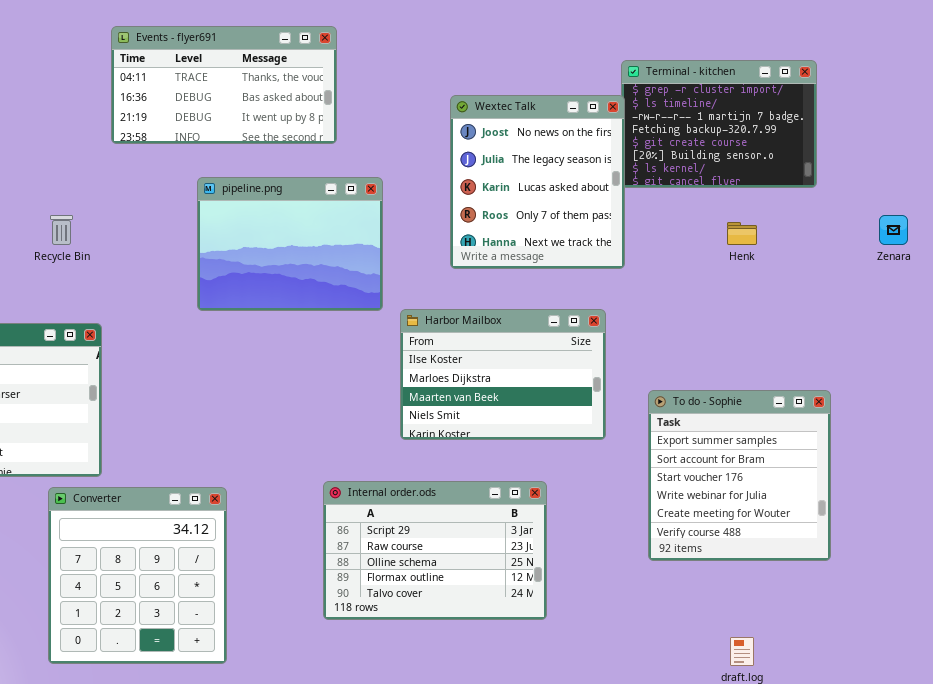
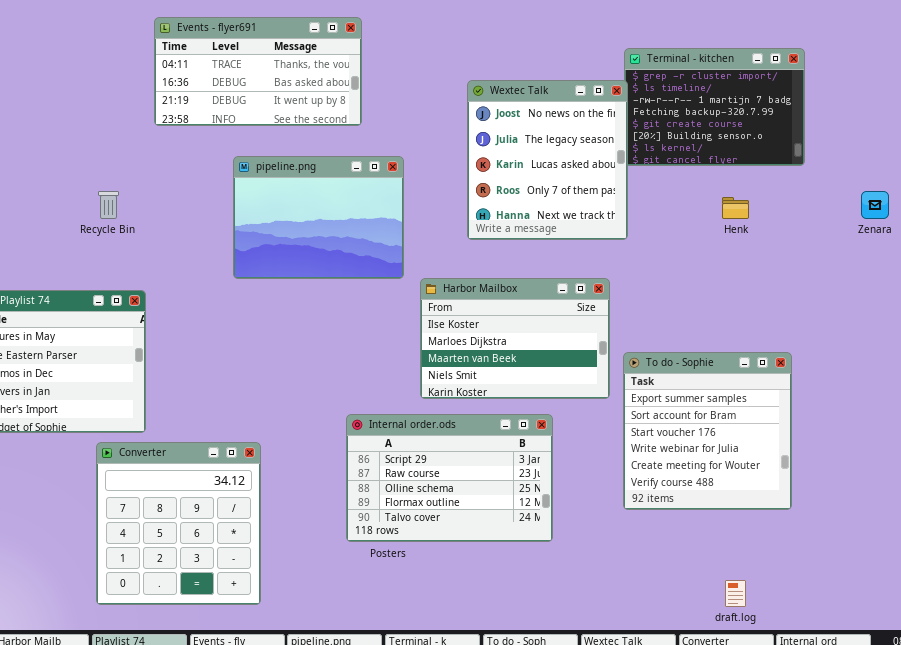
To do - Sophie: [648,390,831,561] -> [623,352,792,510], moved
Internal order.ods: [323,481,547,620] -> [346,414,553,542], moved

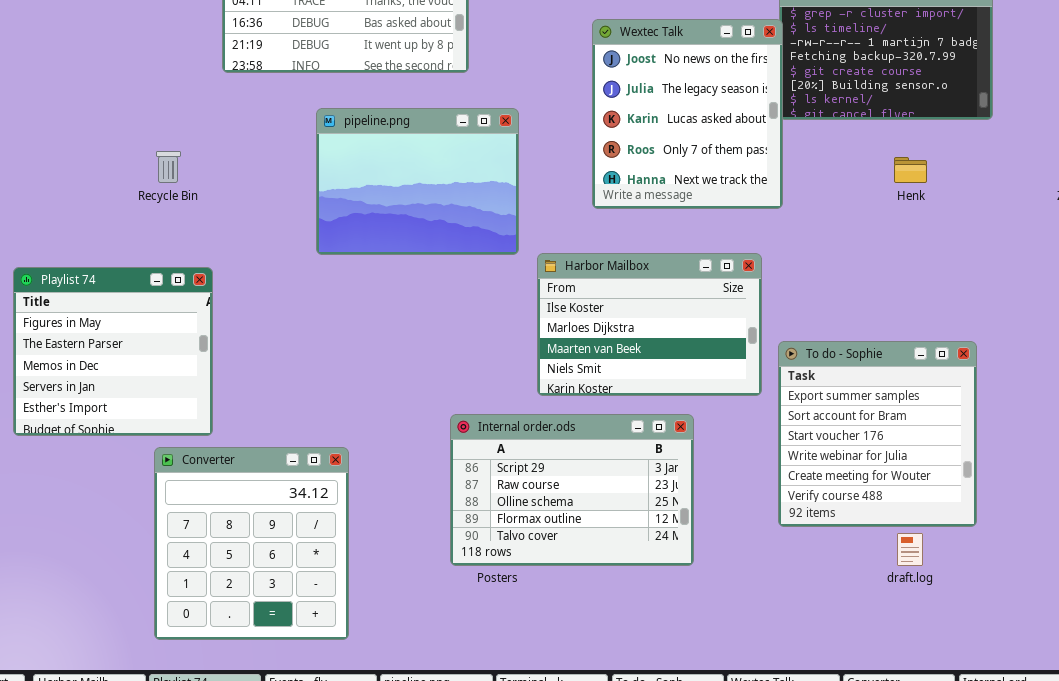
draft.log: [725,580,746,607] -> [897,533,923,566], moved

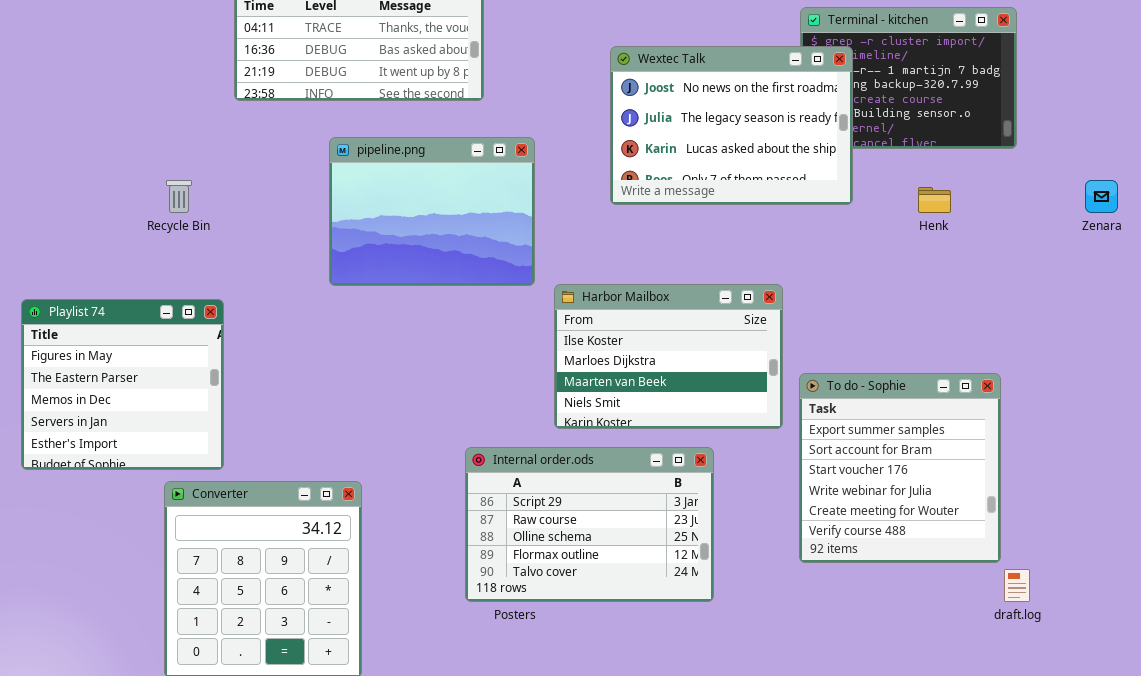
Wextec Talk: [592,19,783,209] -> [610,46,853,205], resized
draft.log: [897,533,923,566] -> [1004,569,1030,602], moved

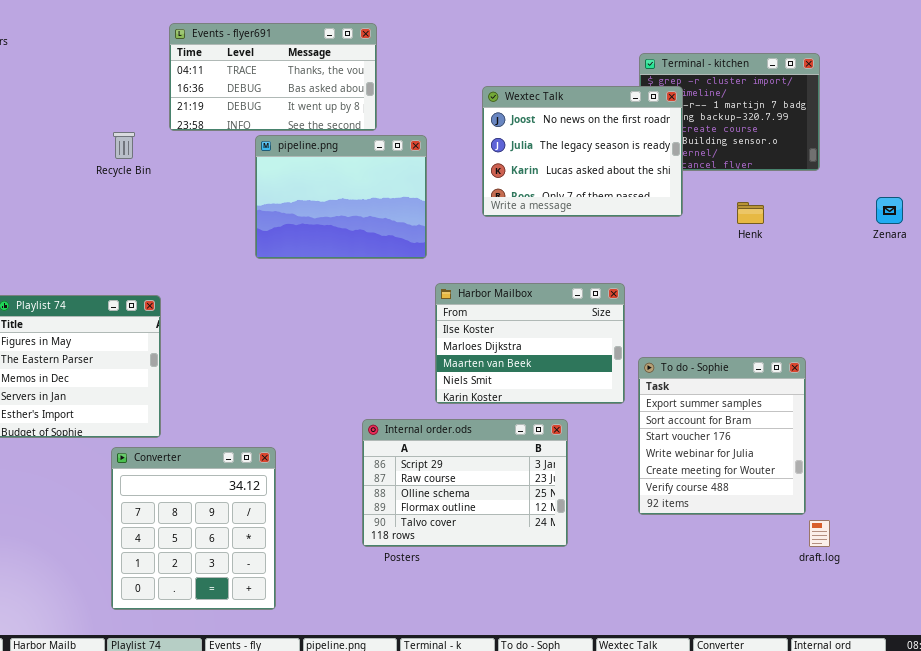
pipeline.png: [329,137,535,286] -> [255,135,427,259], moved
Recycle Bin: [166,180,192,213] -> [113,132,135,159], moved

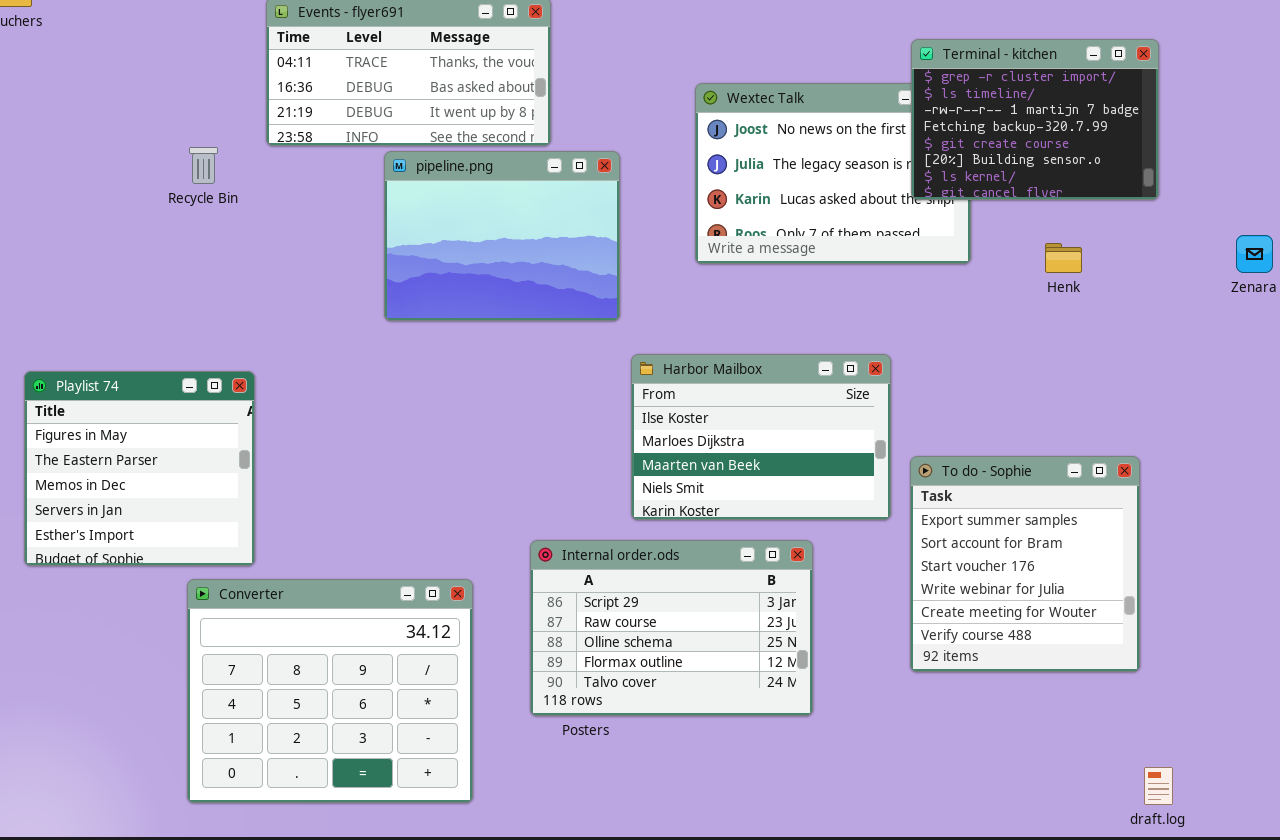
Terminal - kitchen: [639,53,820,171] -> [911,39,1159,200], raised
Converter: [111,447,276,610] -> [187,579,473,803], resized
draft.log: [809,520,830,547] -> [1144,767,1173,805], moved

